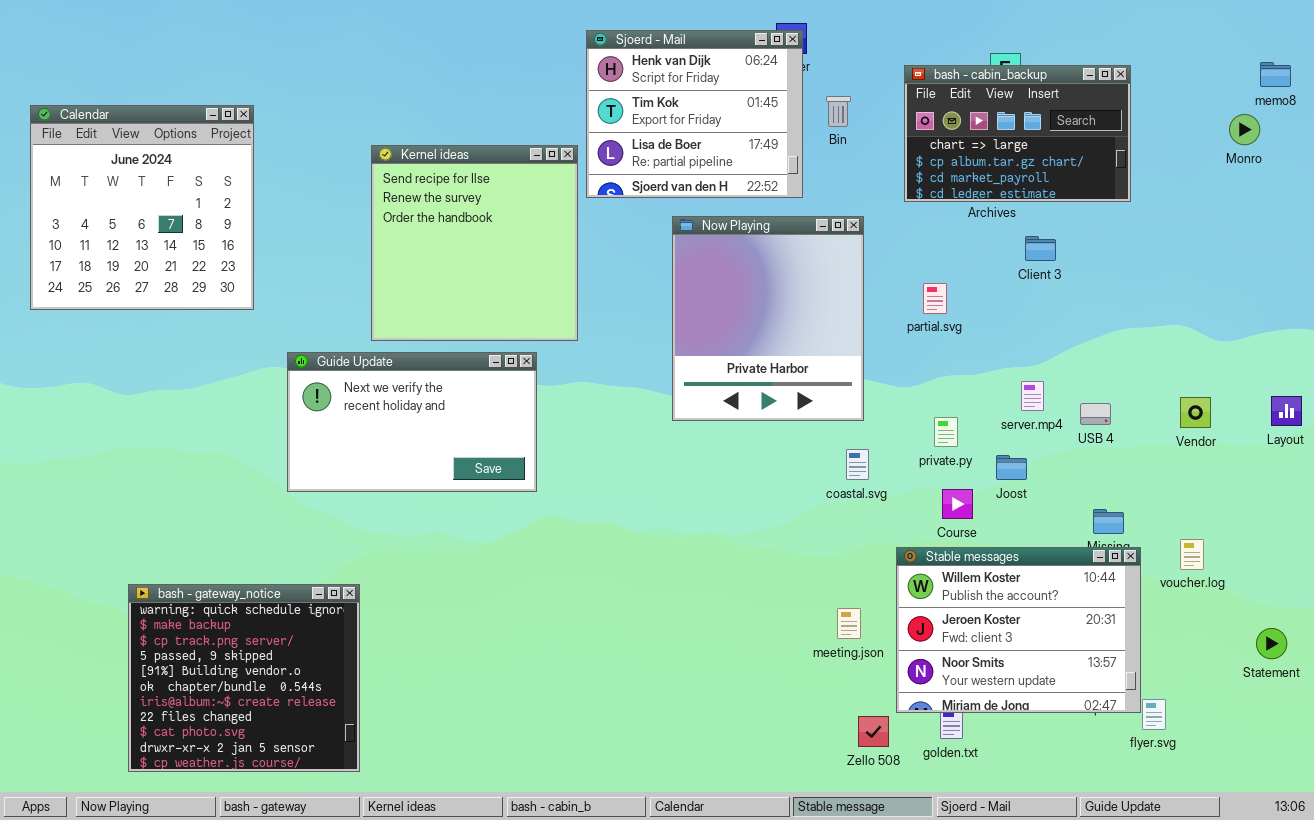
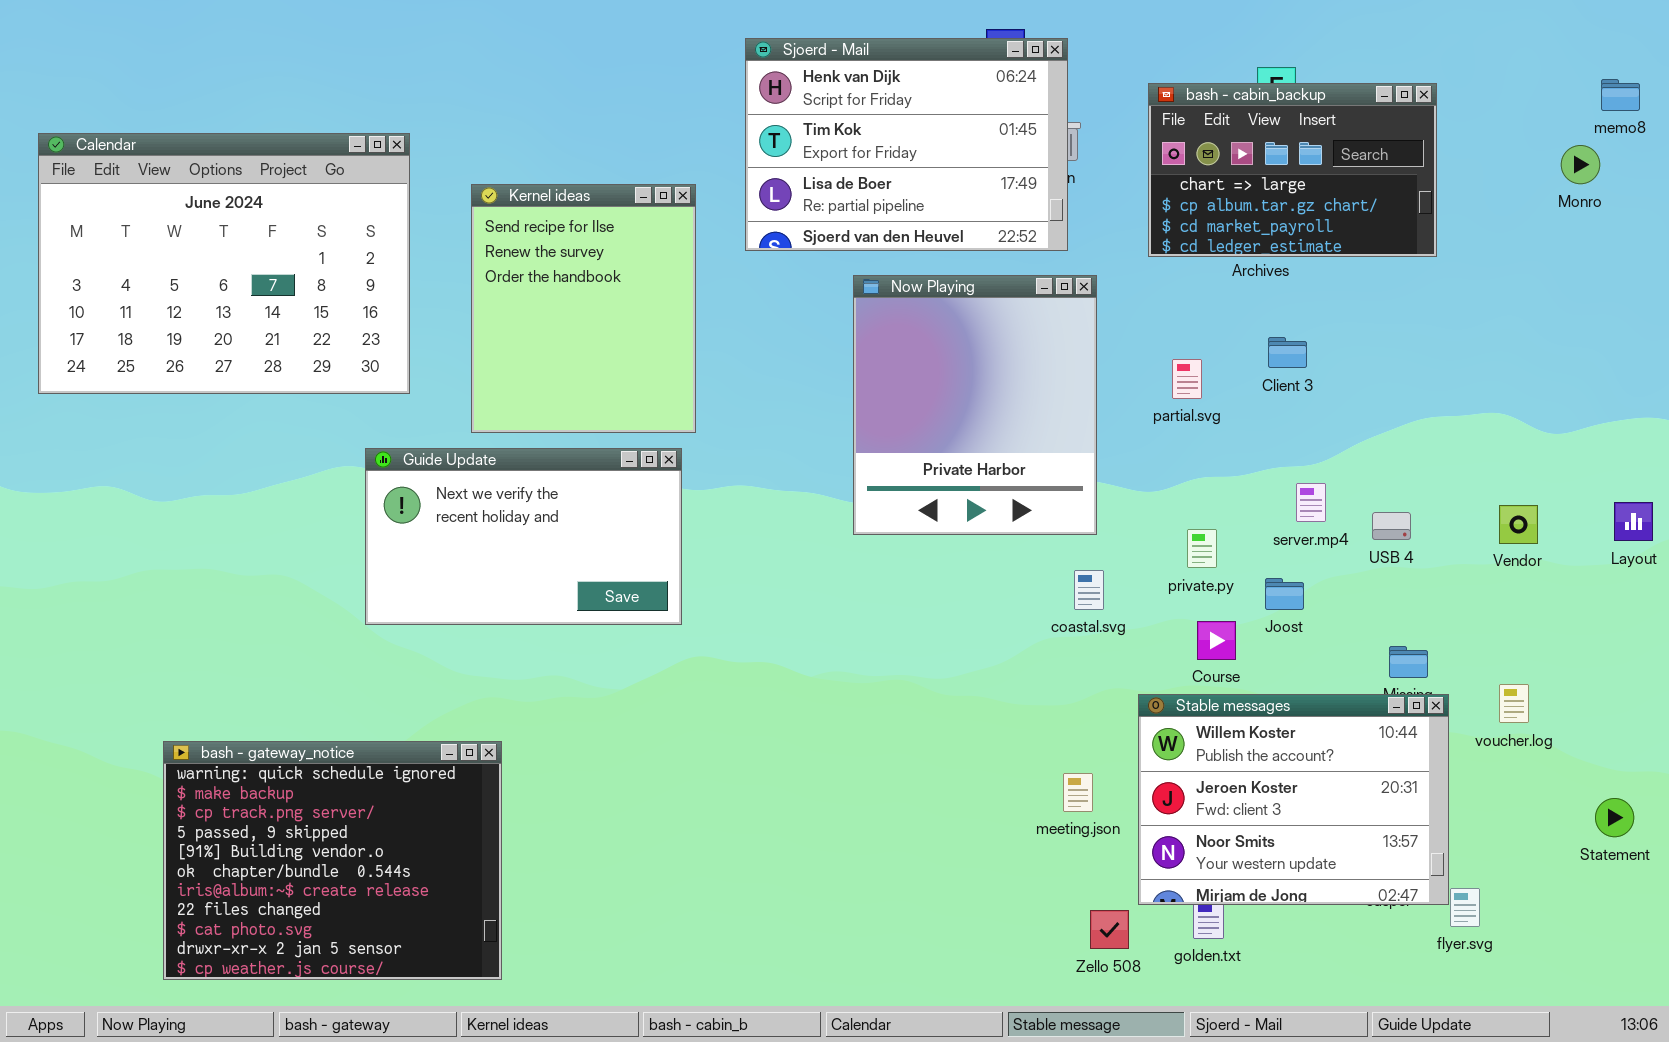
Sjoerd - Mail: [586,30,803,198] -> [745,38,1068,251], resized
Calendar: [30,105,254,310] -> [38,133,410,394], resized
Kernel ideas: [371,145,578,341] -> [471,184,696,433], resized
Client 3: [1025,236,1056,261] -> [1268,337,1307,368], moved
bash - gateway_notice: [128,584,360,772] -> [163,741,502,980], resized

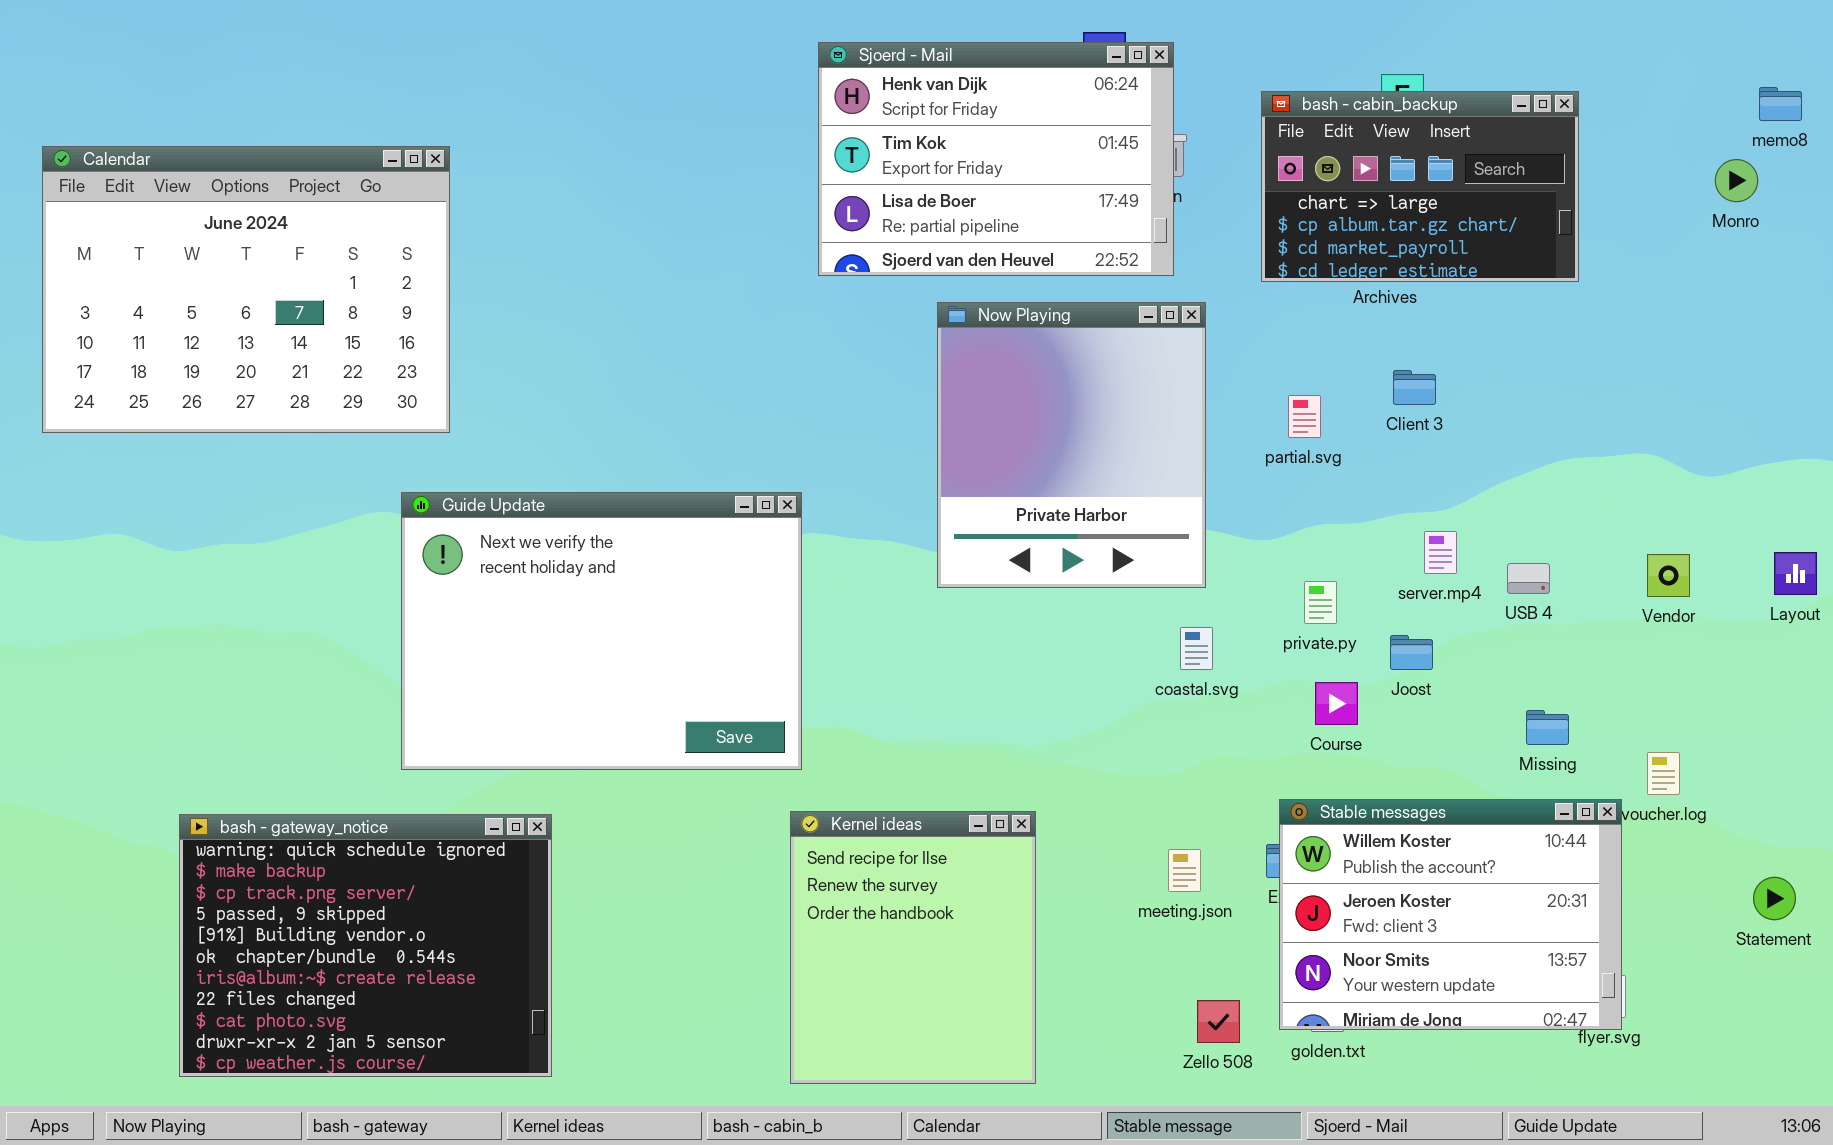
Kernel ideas: [471,184,696,433] -> [790,811,1036,1084], moved
Guide Update: [365,448,682,625] -> [401,492,802,770], resized
Stable messages: [1138,694,1449,905] -> [1279,799,1622,1030], moved

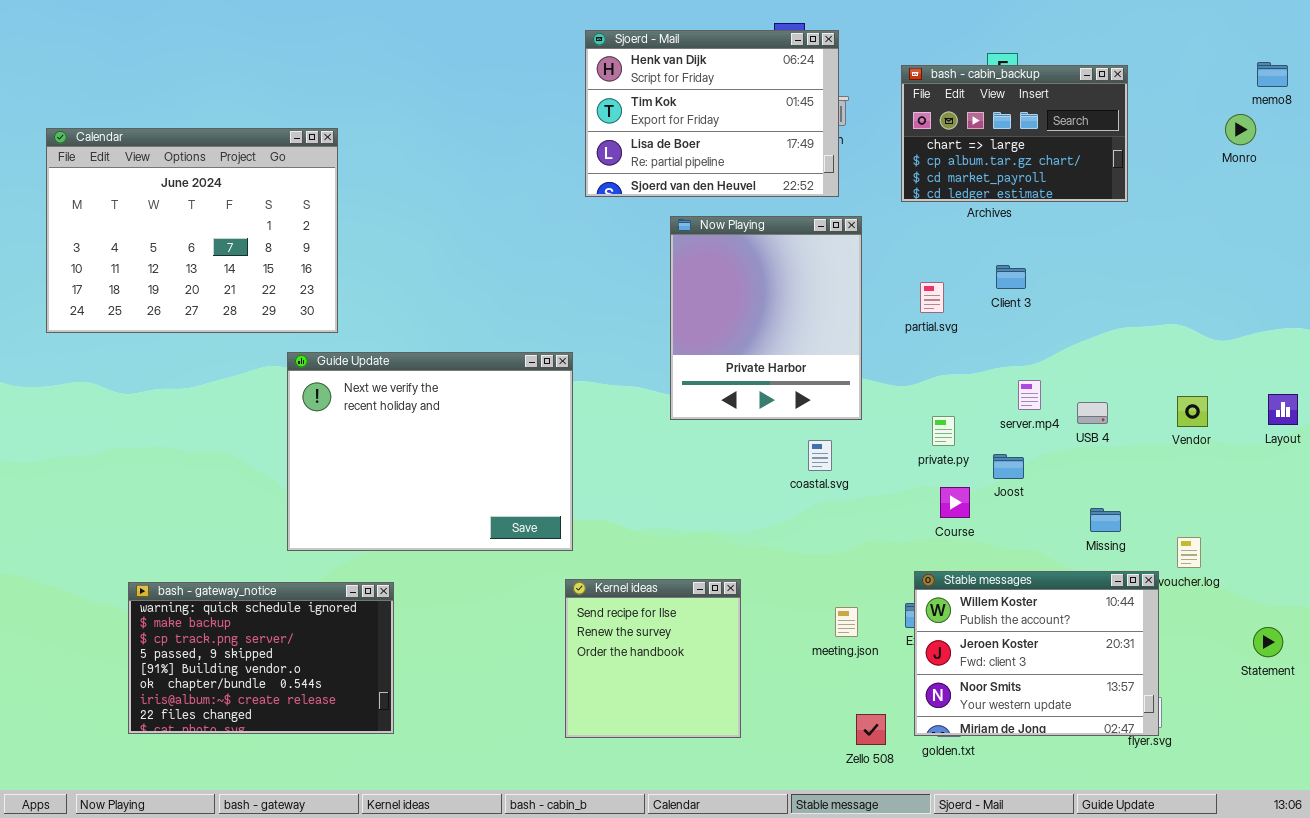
Calendar: [42,146,450,433] -> [46,128,338,333], moved
coastal.svg: [1180,627,1213,670] -> [808,440,832,471], moved
Kernel ideas: [790,811,1036,1084] -> [565,579,741,738], resized
bash - gateway_notice: [179,814,552,1077] -> [128,582,394,734], resized

